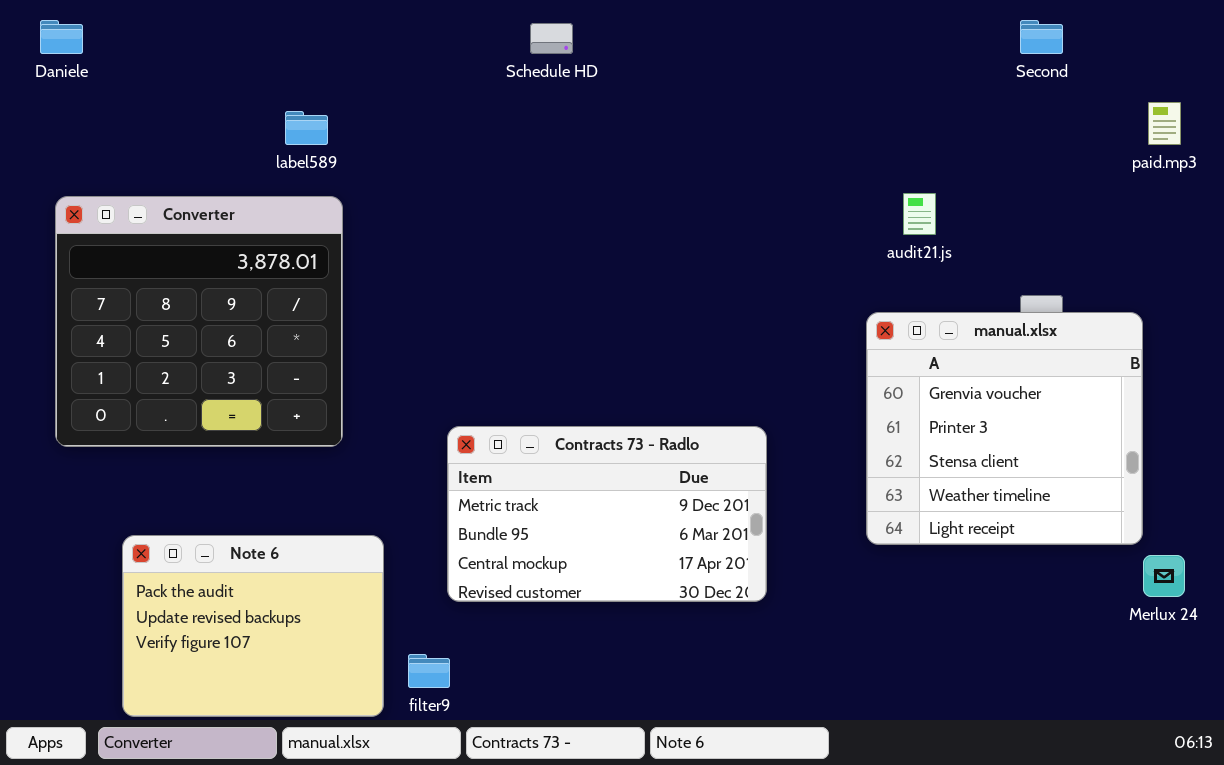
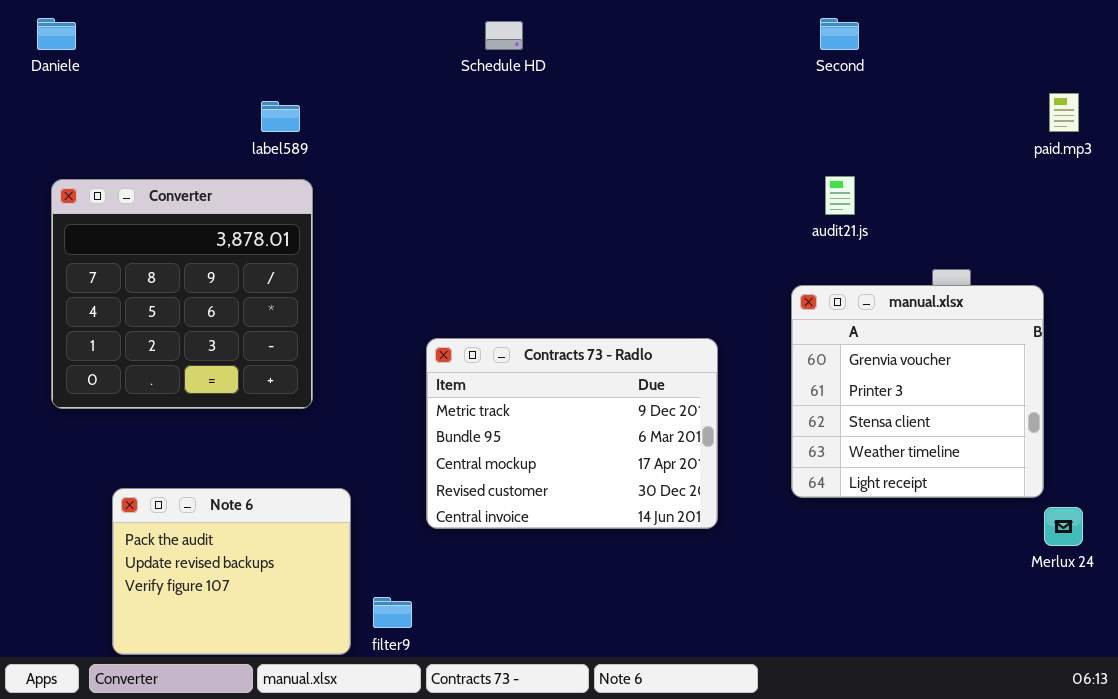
Second: [1020,20,1063,54] -> [820,18,859,50], moved
Contracts 73 - Radlo: [447,426,767,602] -> [426,338,718,529], moved, resized

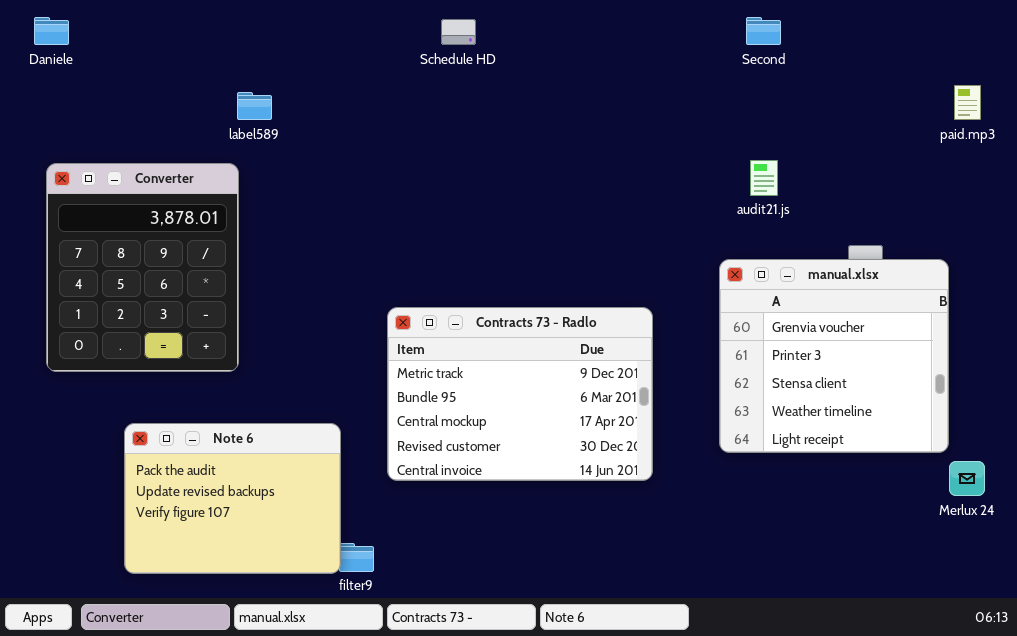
Converter: [51,179,313,409] -> [46,163,239,372], resized
Note 6: [112,488,351,655] -> [124,423,341,574], moved

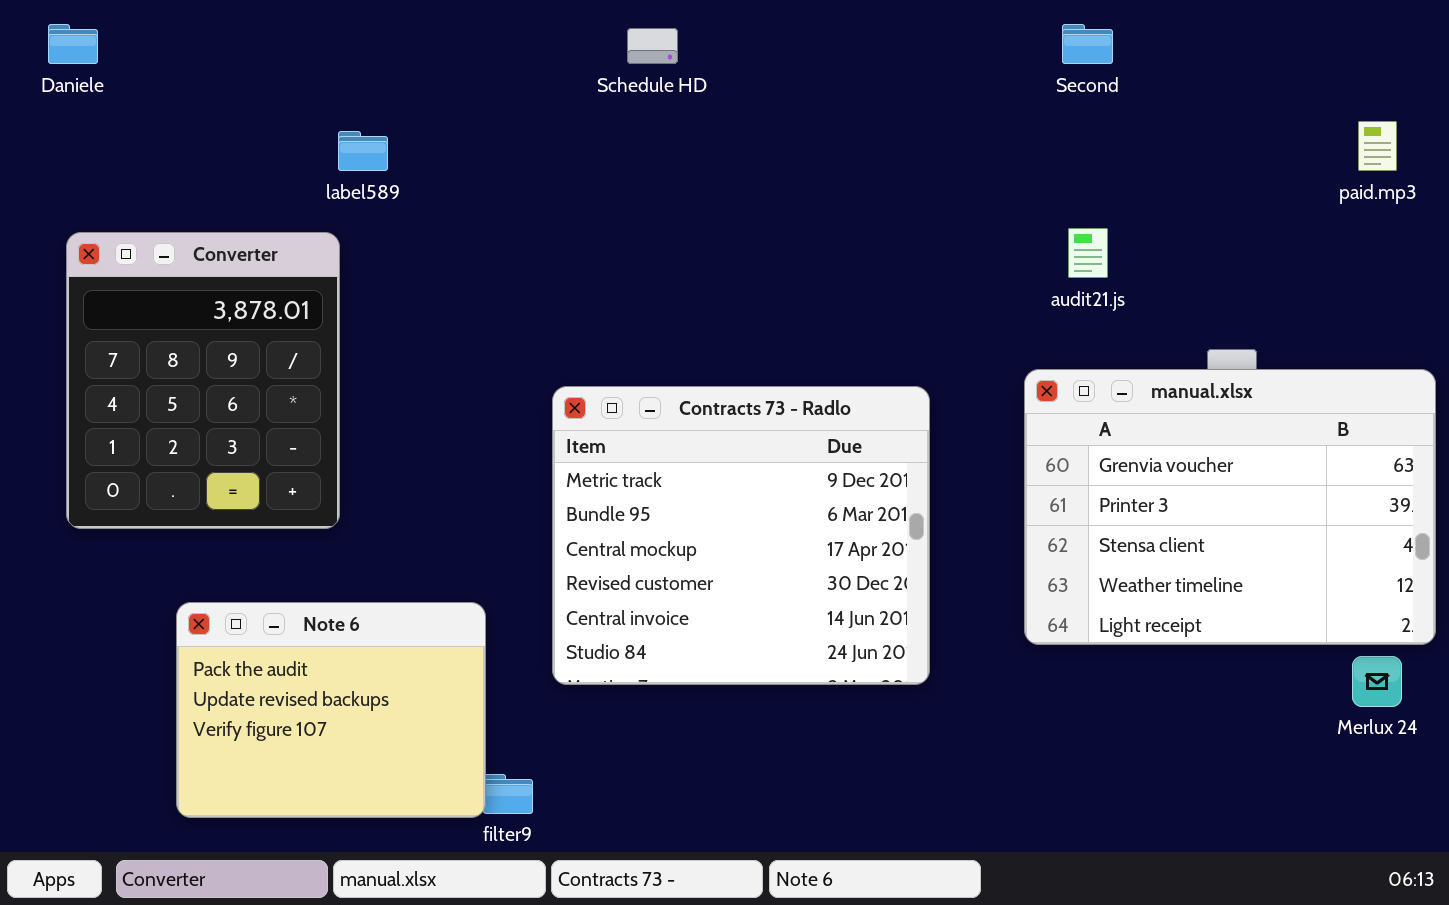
manual.xlsx: [719,259,949,453] -> [1024,369,1436,645], resized
Contracts 73 - Radlo: [387,307,653,481] -> [552,386,930,685], resized

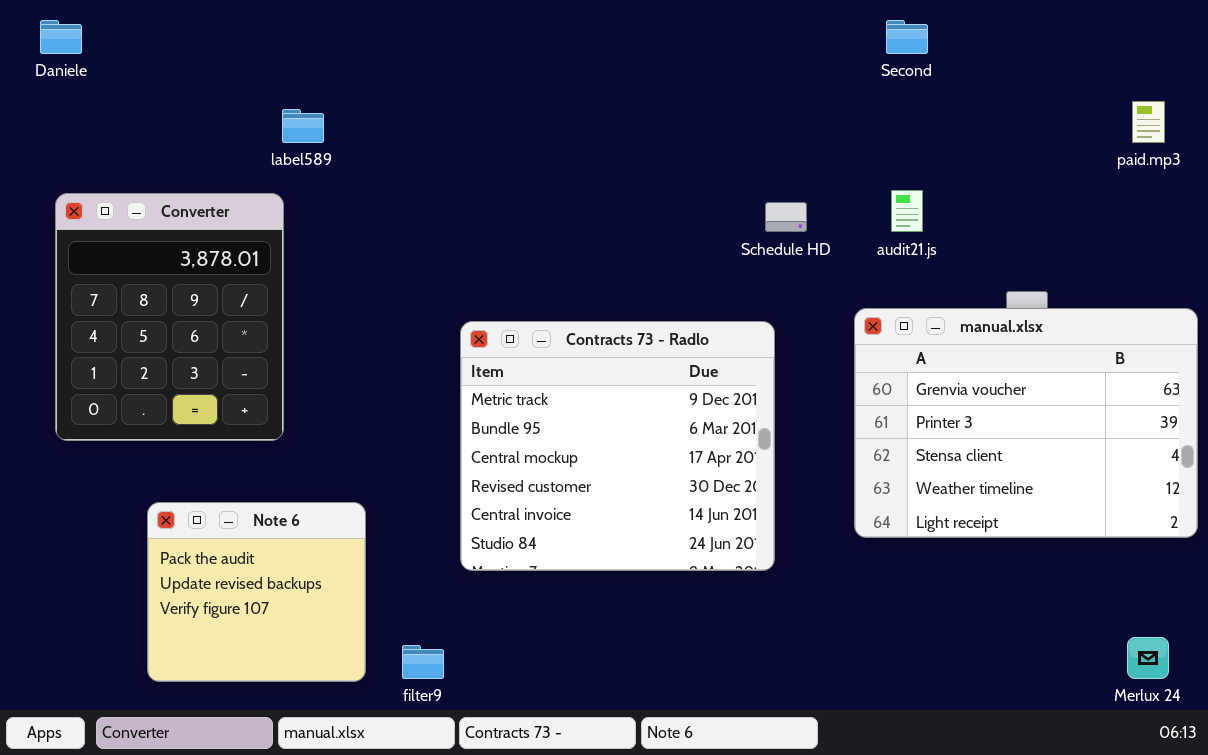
Schedule HD: [627,28,678,64] -> [765,202,807,232], moved
Note 6: [176,602,486,818] -> [147,502,366,682], resized
Merlux 24: [1352,656,1402,707] -> [1127,637,1169,679], moved

